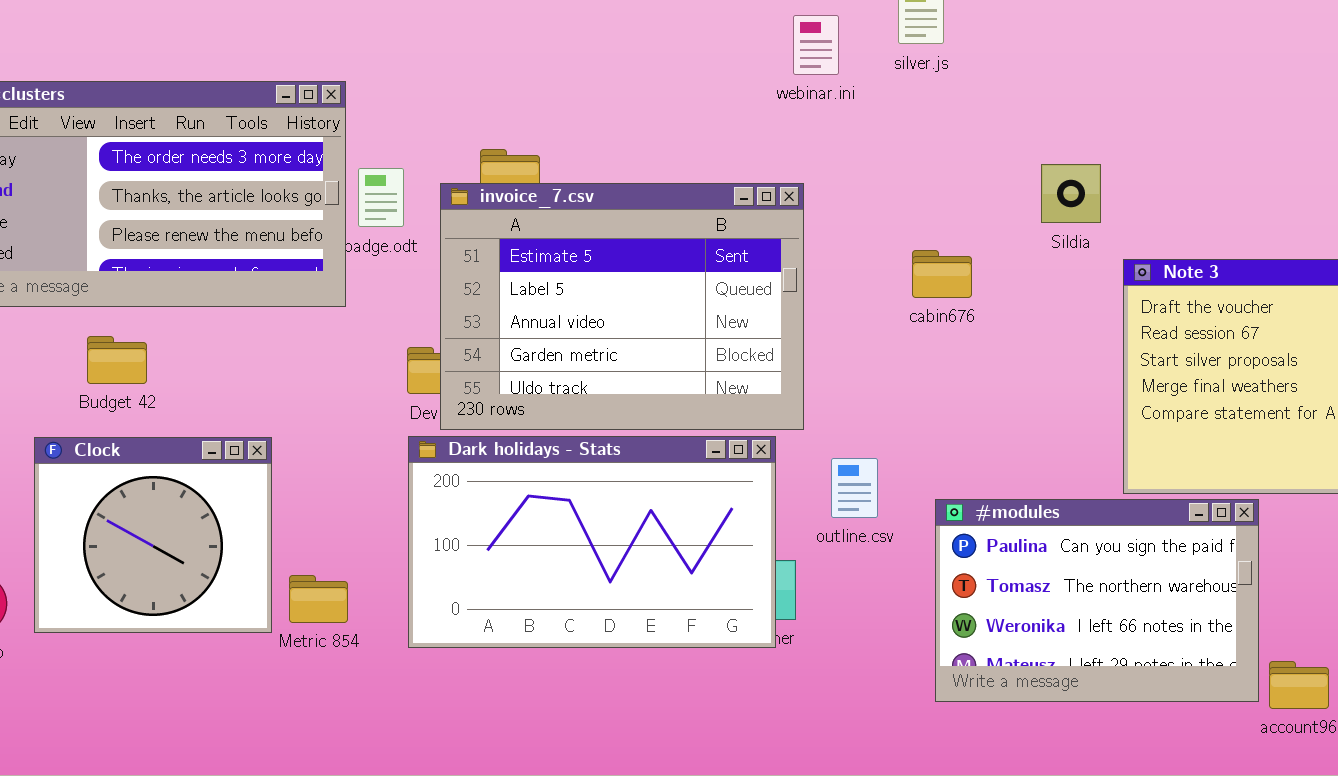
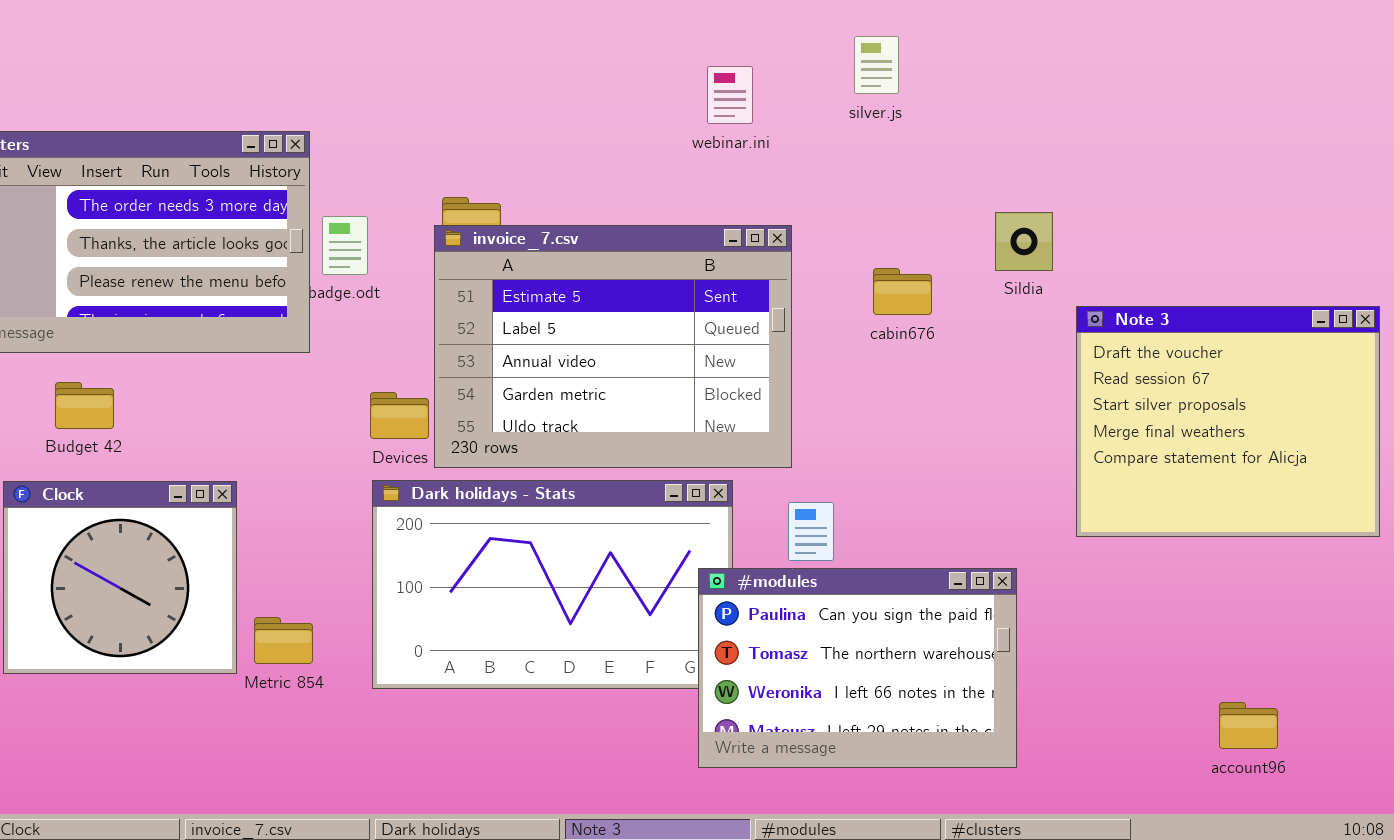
webinar.ini: [793,15,839,75] -> [707,66,753,124], moved
invoice_7.csv: [440,183,804,430] -> [434,225,792,468], moved
cabin676: [912,250,972,298] -> [873,268,932,315], moved
#modules: [935,499,1259,702] -> [698,568,1017,768], moved

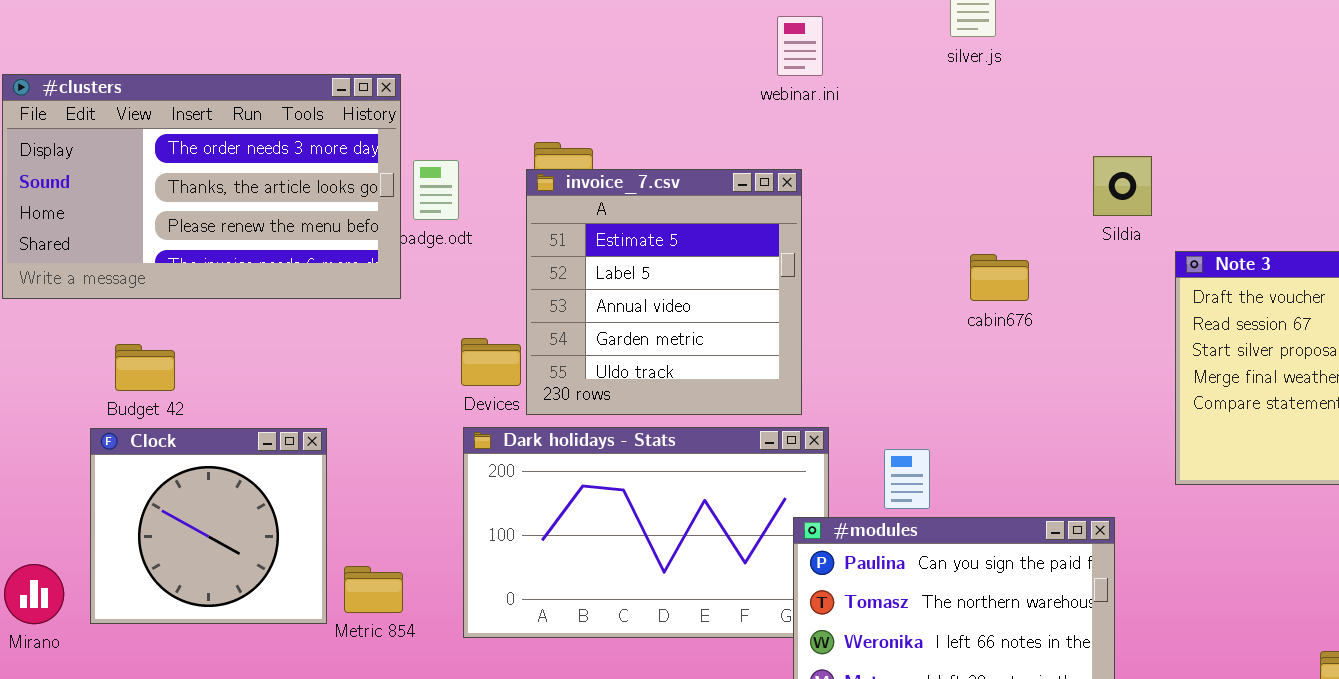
webinar.ini: [707,66,753,124] -> [777,16,823,76], moved
invoice_7.csv: [434,225,792,468] -> [526,169,802,415], resized
cabin676: [873,268,932,315] -> [970,254,1029,301], moved
Budget 42: [55,382,114,429] -> [115,344,175,391], moved

